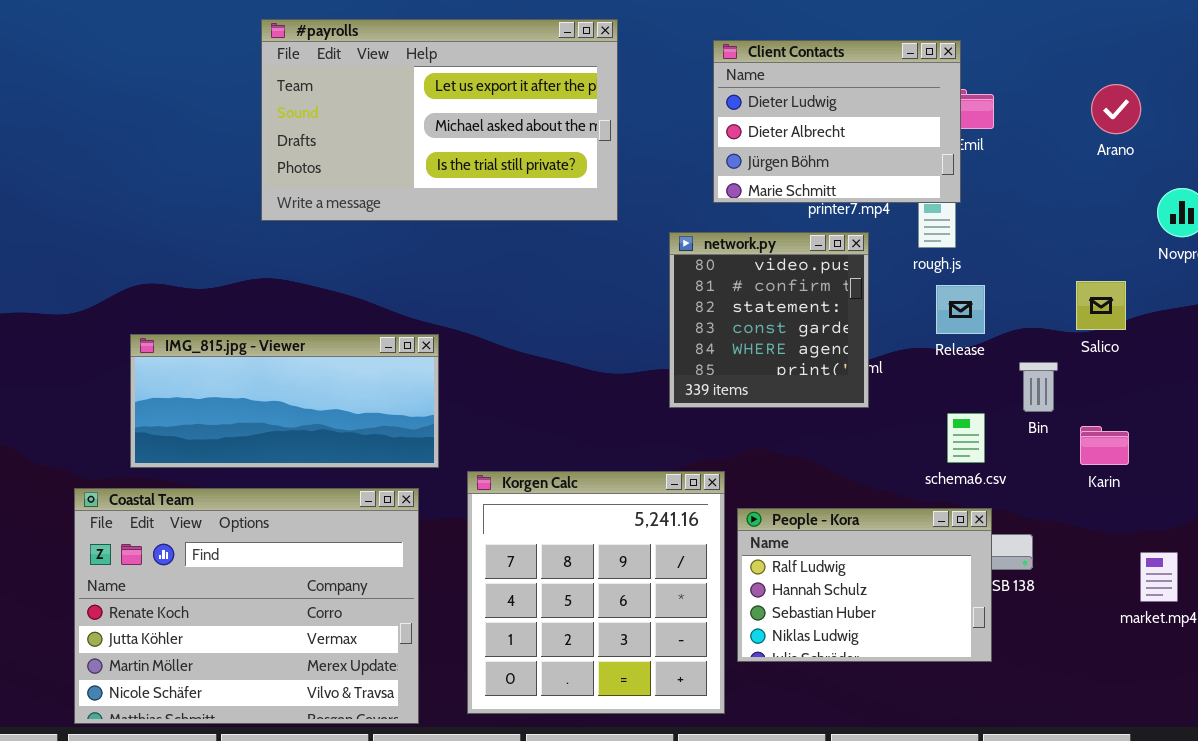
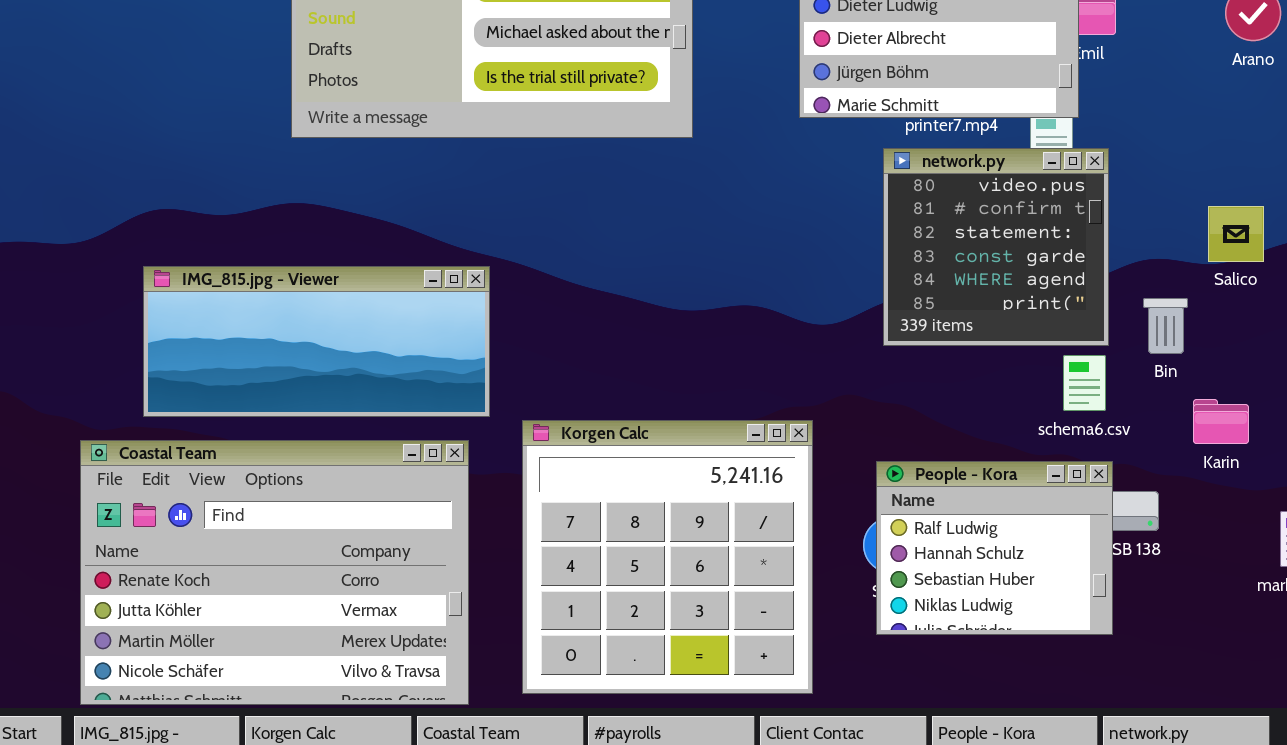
network.py: [669,232,869,408] -> [883,148,1109,346], moved
Karin: [1080,426,1129,465] -> [1193,399,1249,444], moved
People - Kora: [737,508,992,662] -> [876,461,1113,635], resized

